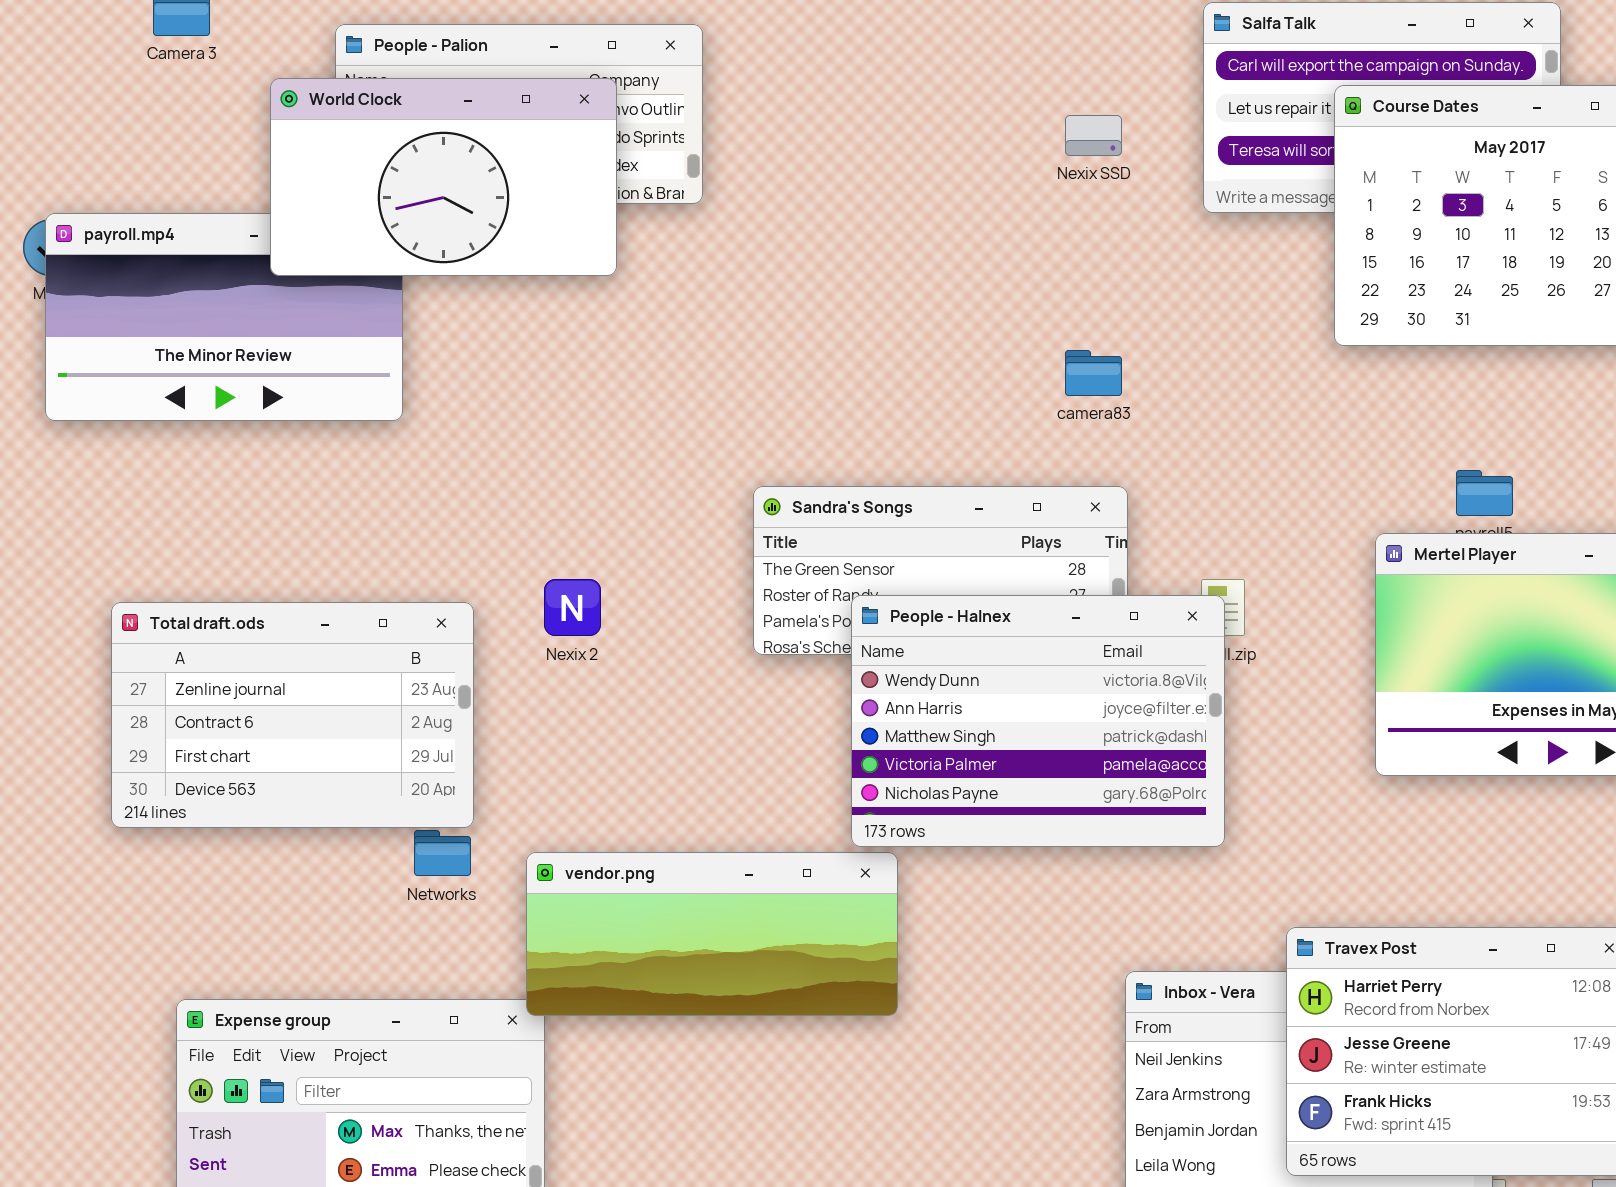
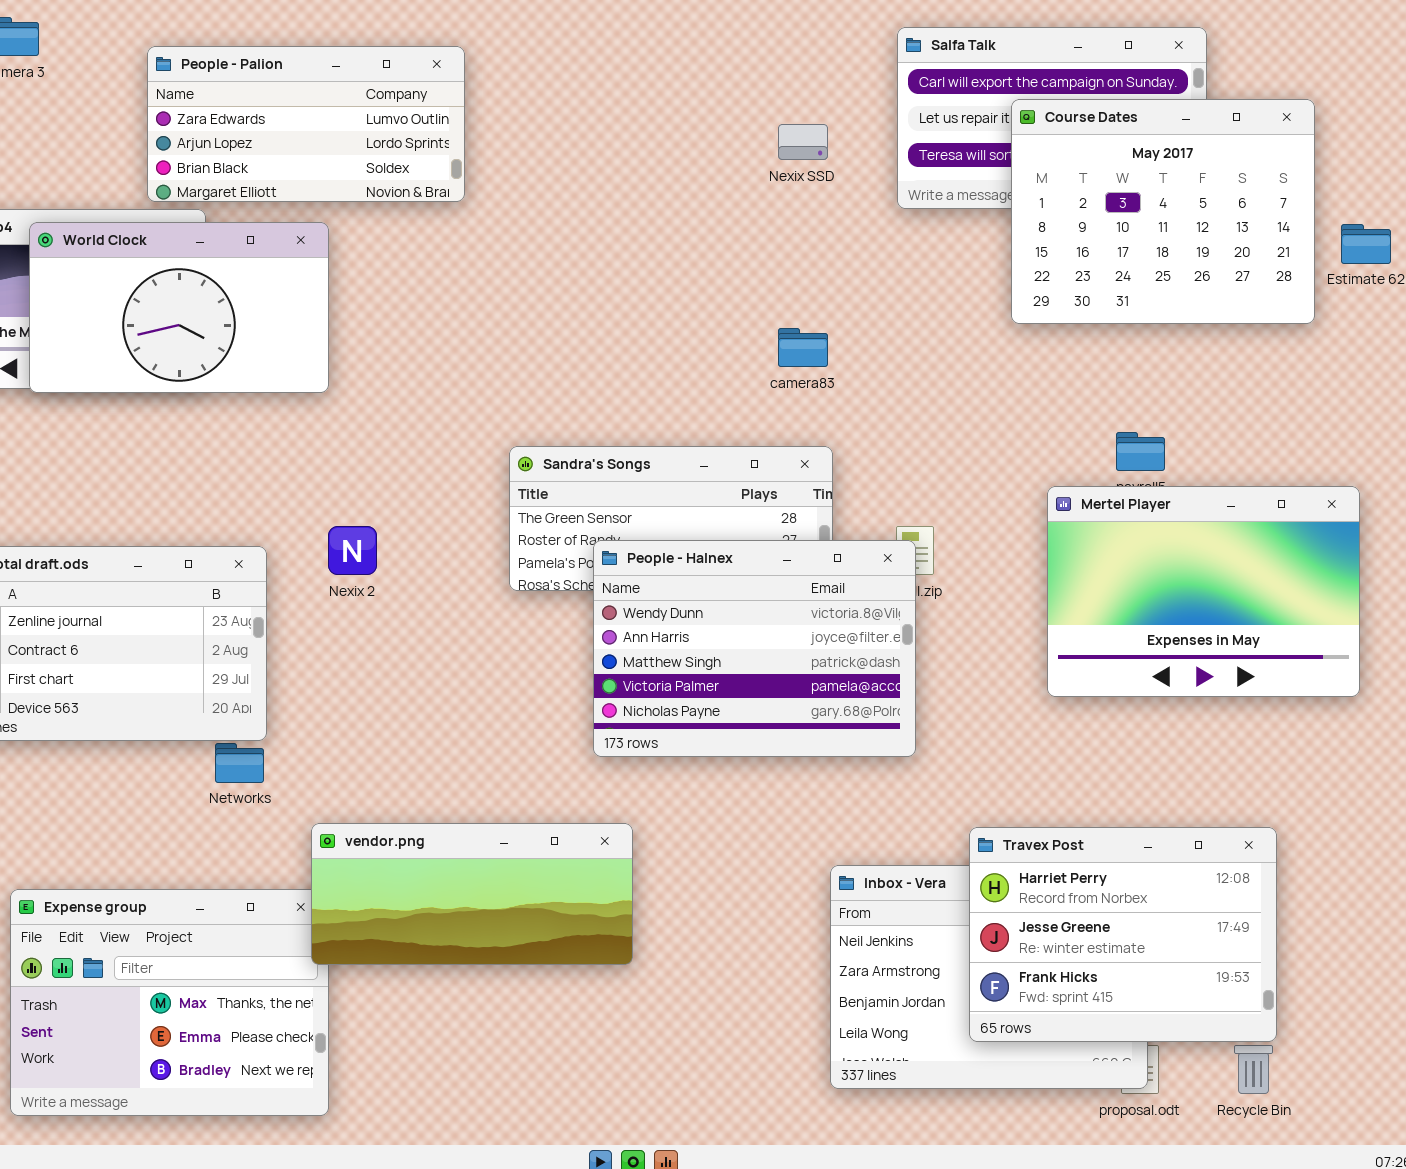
World Clock: [270,78,617,276] -> [29,222,329,393], moved
vendor.png: [526,852,898,1016] -> [311,823,633,965], moved

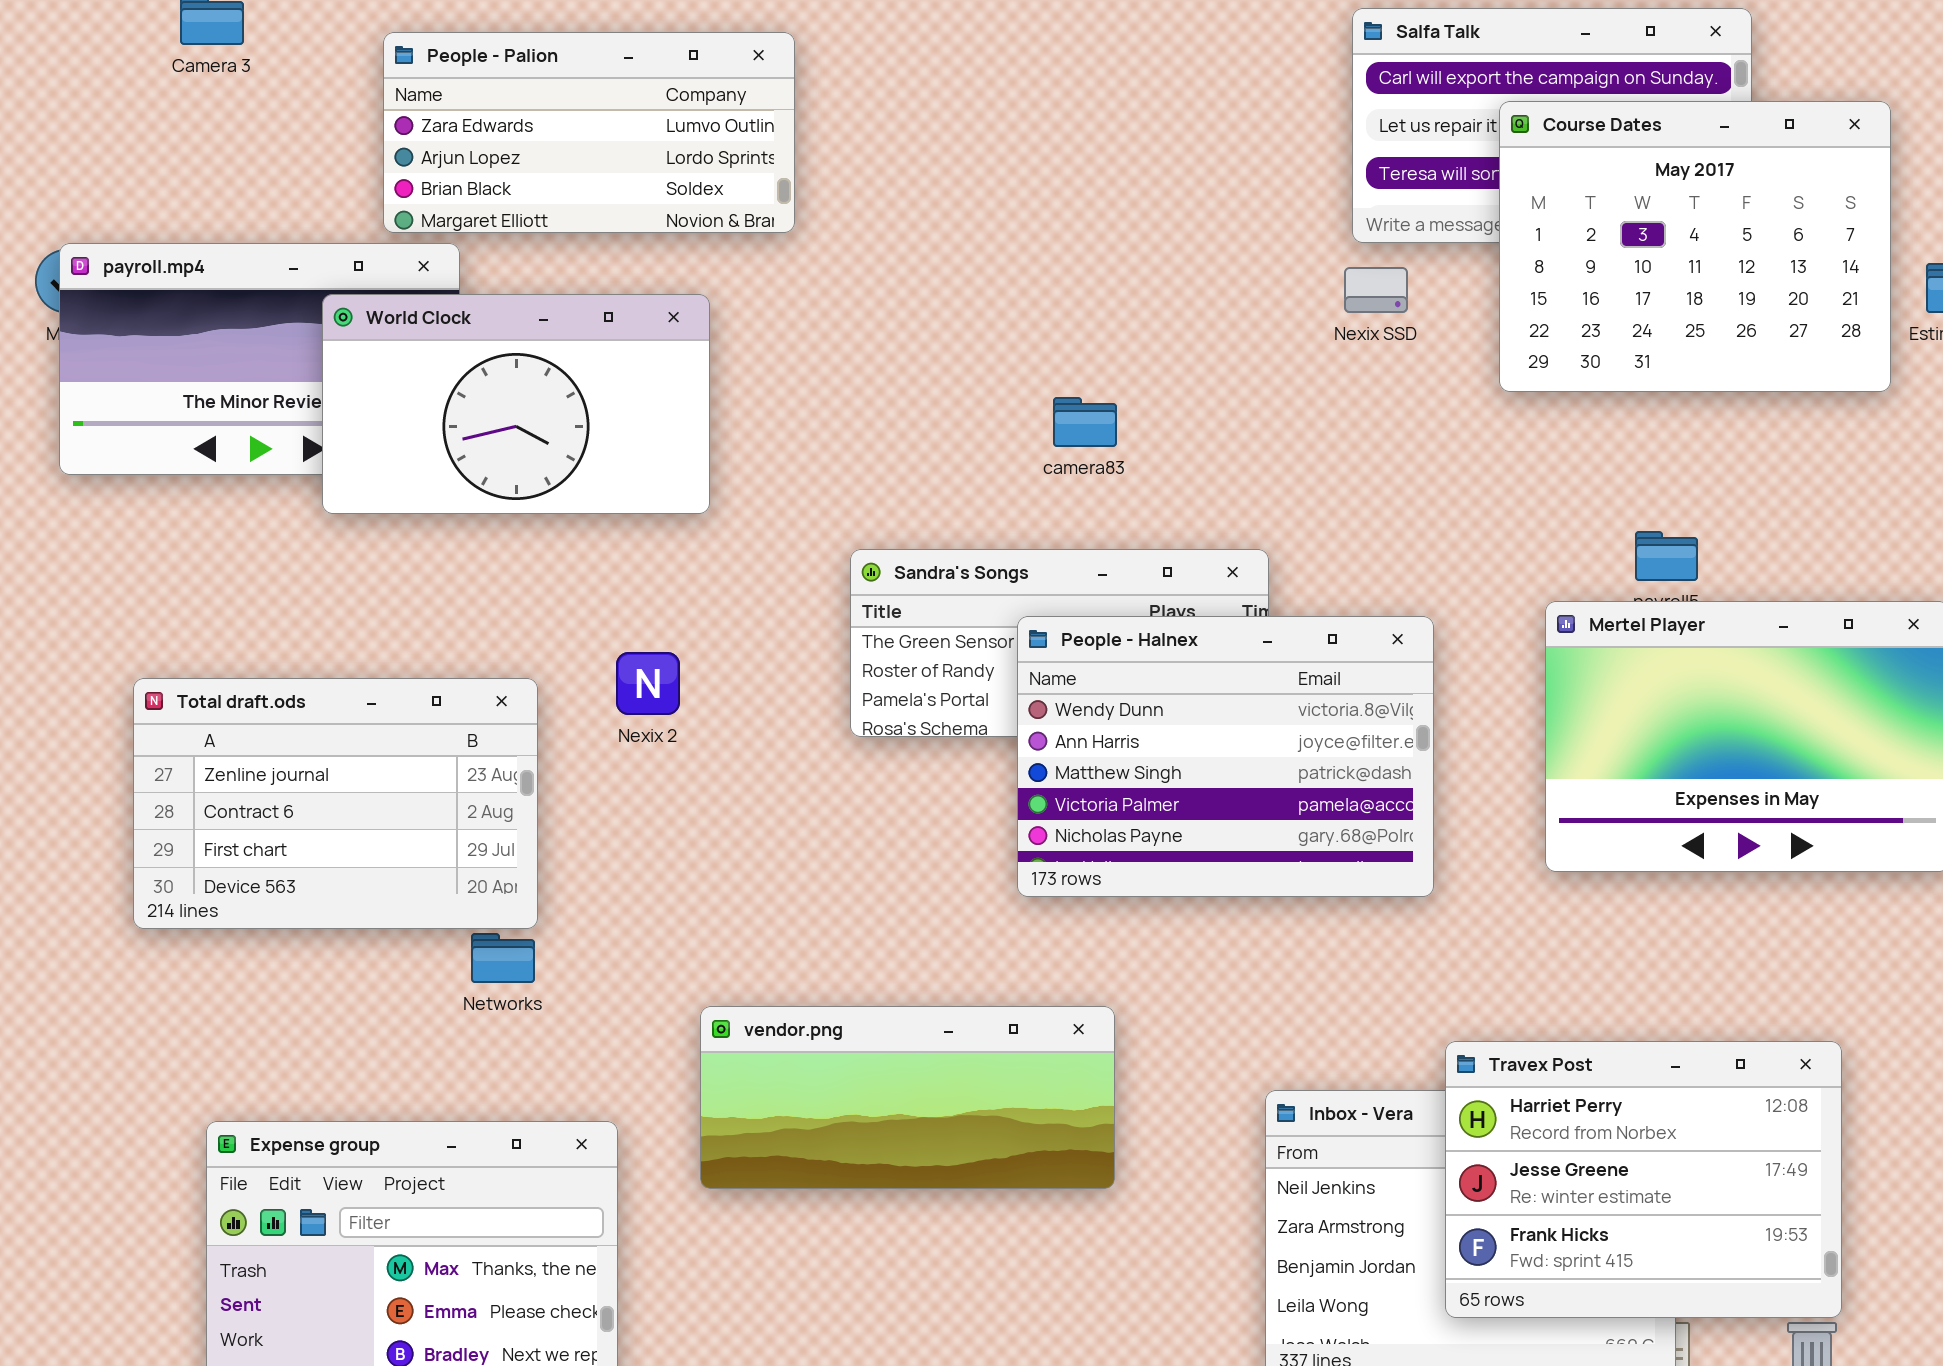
Nexix SSD: [778,124,828,160] -> [1344,267,1408,313], moved
World Clock: [29,222,329,393] -> [322,294,710,514], moved
camera83: [778,328,828,367] -> [1053,397,1117,447], moved
People - Halnex: [593,540,916,757] -> [1017,616,1434,897], moved
vendor.png: [311,823,633,965] -> [700,1006,1115,1189], moved

